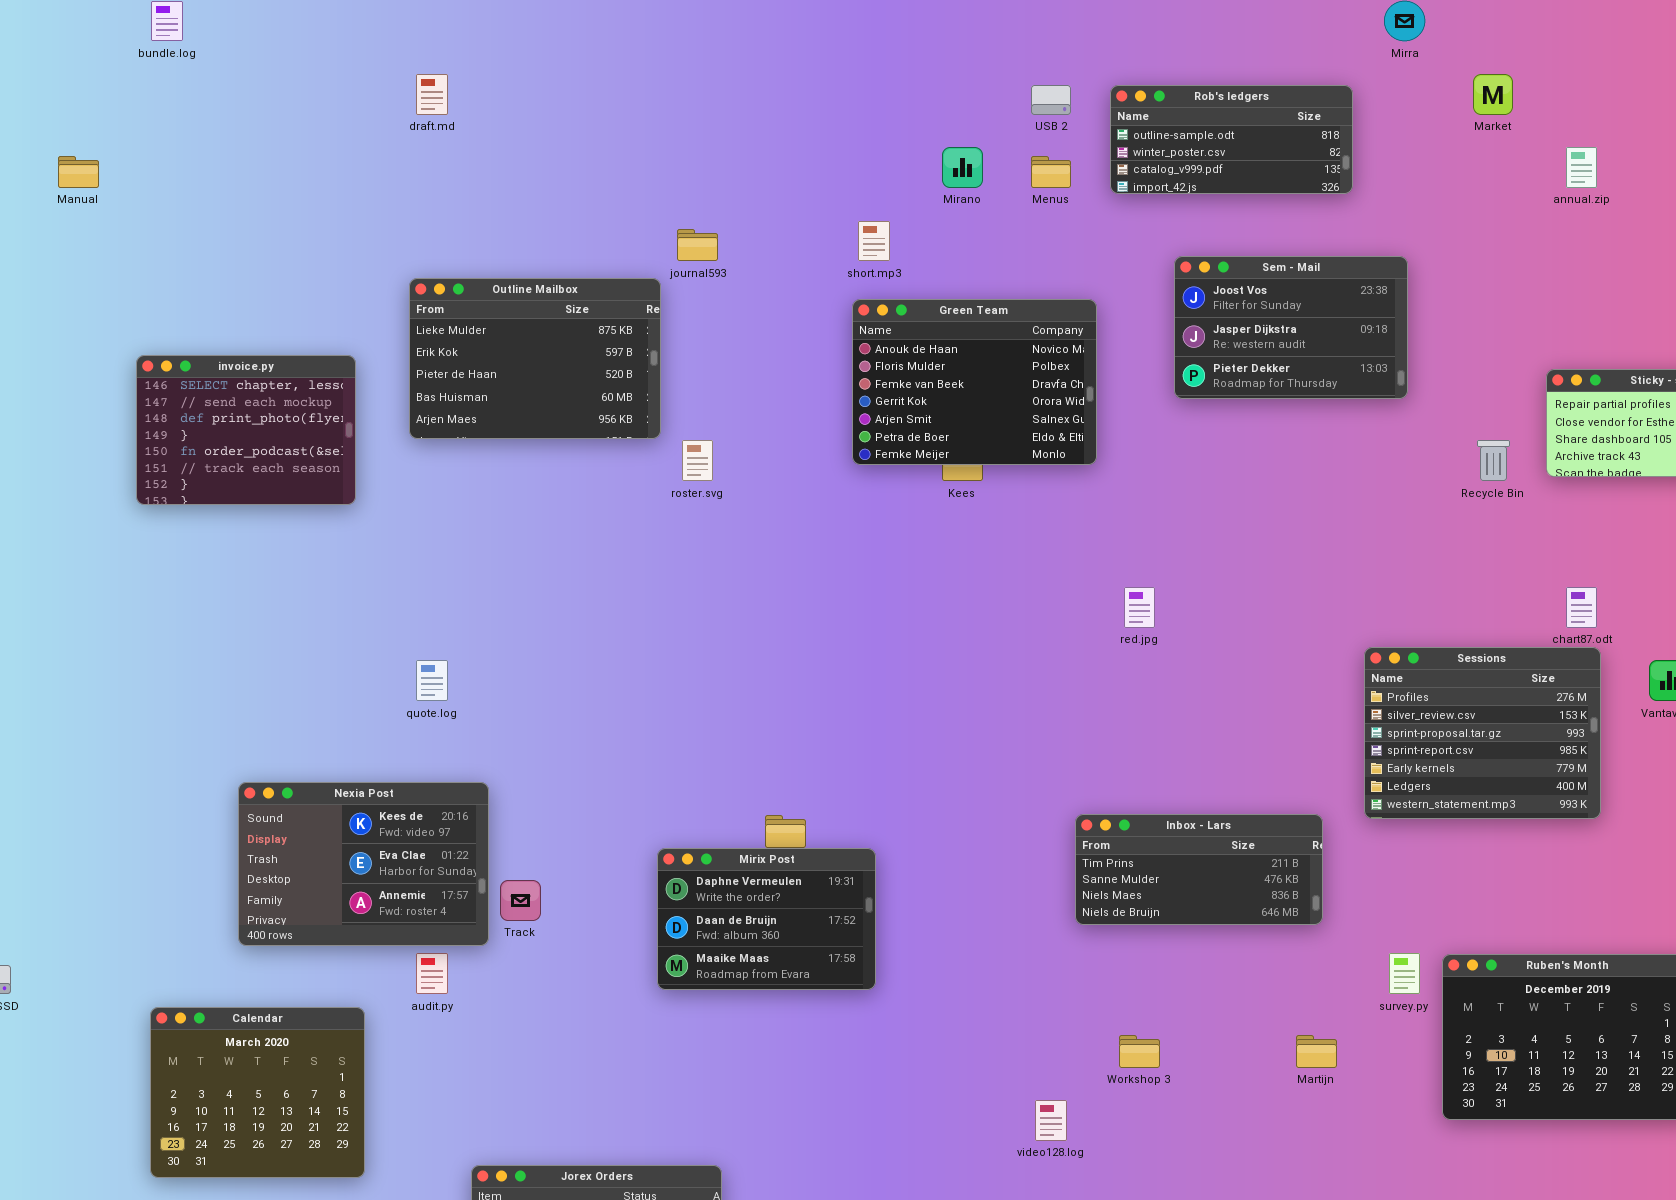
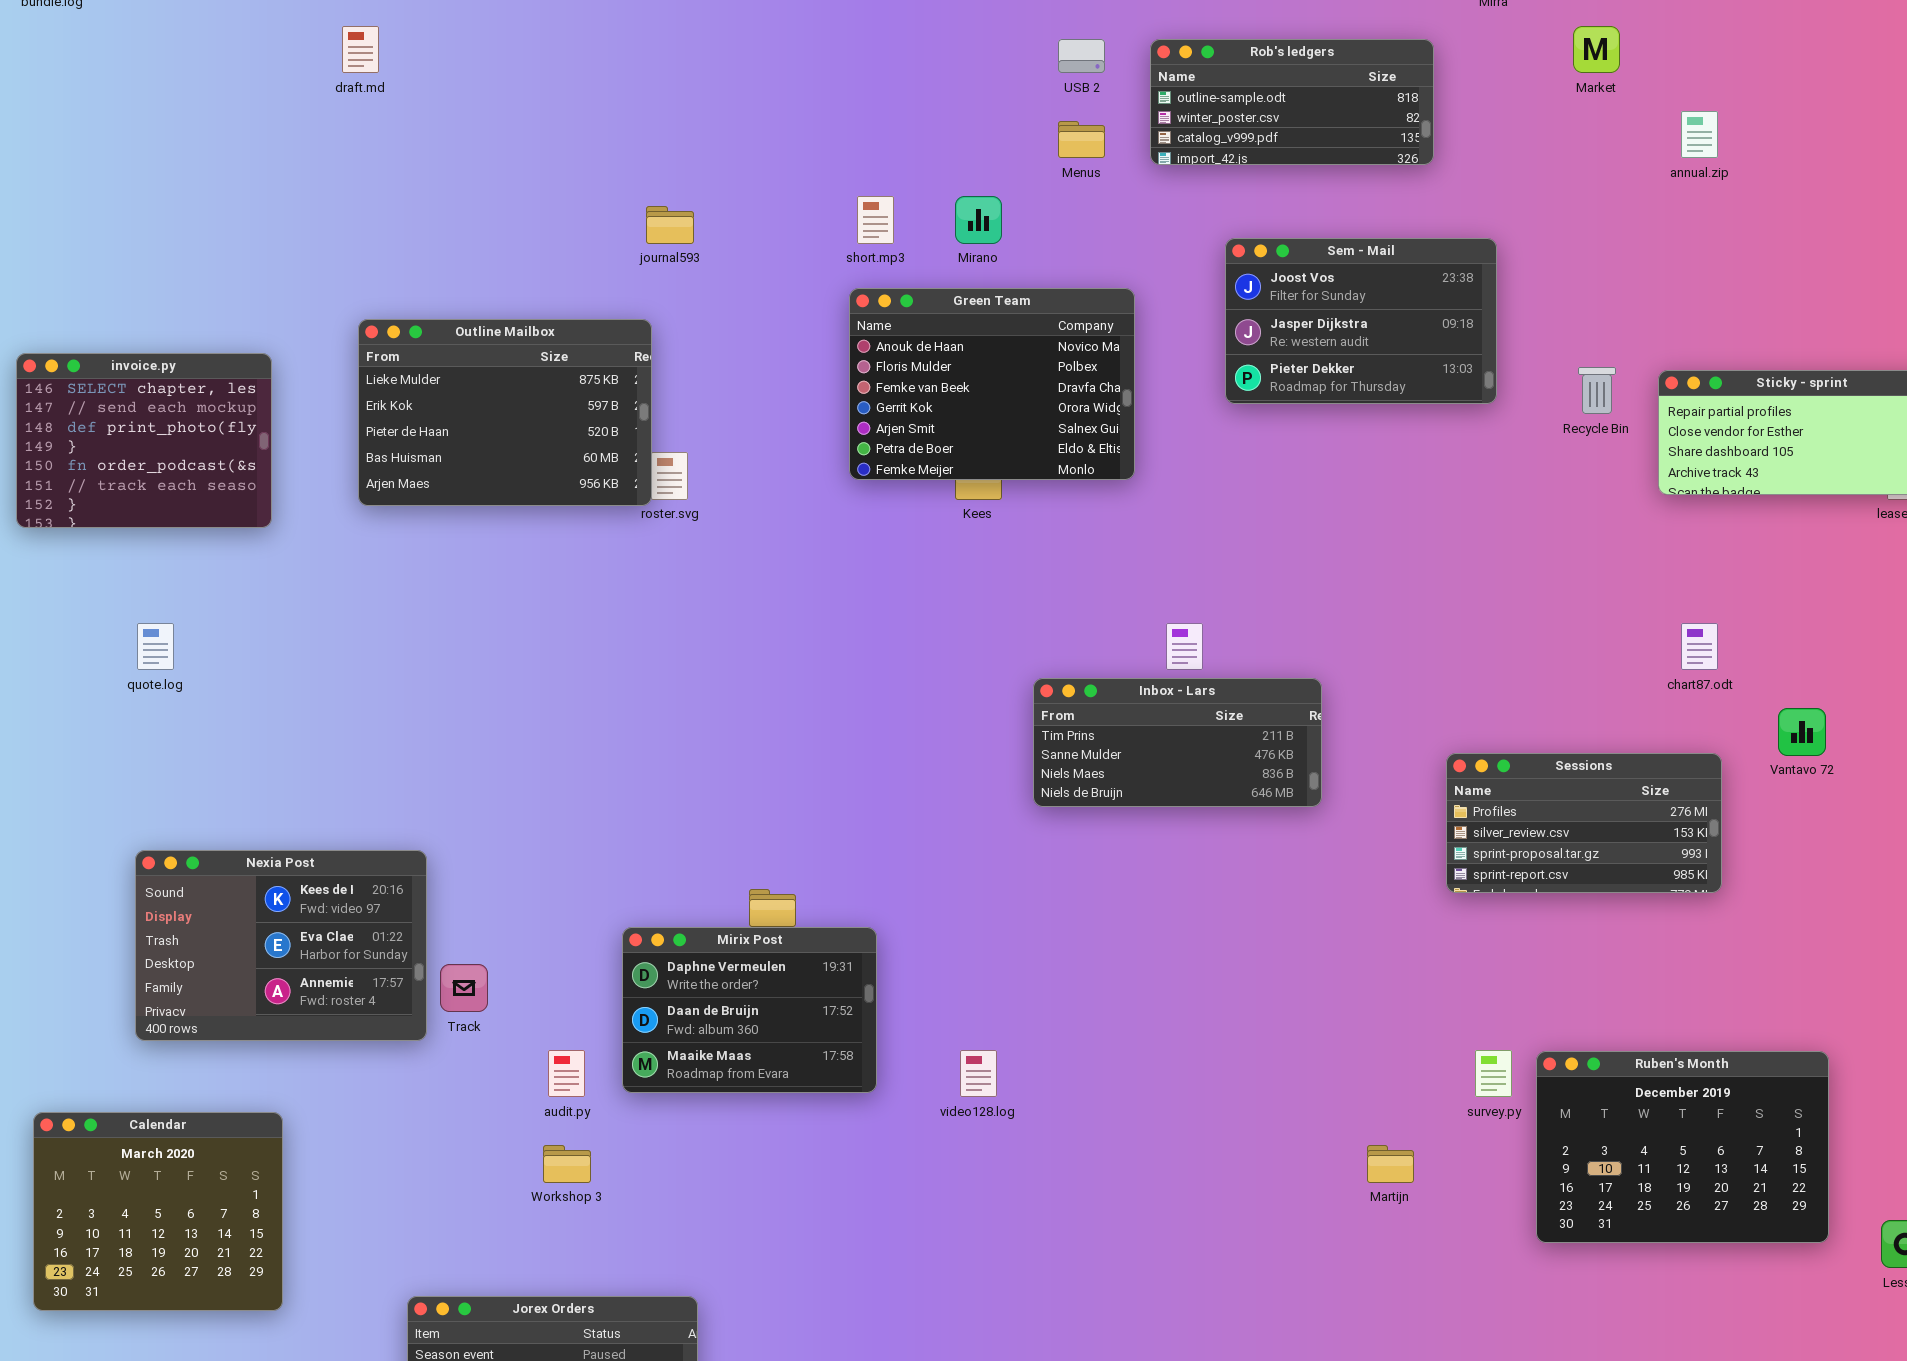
Mirano: [942,147,983,188] -> [955,196,1002,244], moved
Outline Mailbox: [409,278,661,439] -> [358,319,652,506], moved
Recycle Bin: [1477,440,1510,481] -> [1578,367,1616,414], moved
Sessions: [1364,647,1601,819] -> [1446,753,1722,893], resized
quote.log: [416,660,448,701] -> [137,623,174,670], moved
Inbox - Lars: [1075,814,1323,925] -> [1033,678,1322,807], moved
audit.py: [416,953,448,994] -> [548,1050,585,1097], moved
Workshop 3: [1119,1035,1160,1068] -> [543,1145,591,1183], moved
video128.log: [1035,1100,1067,1141] -> [960,1050,997,1097], moved

